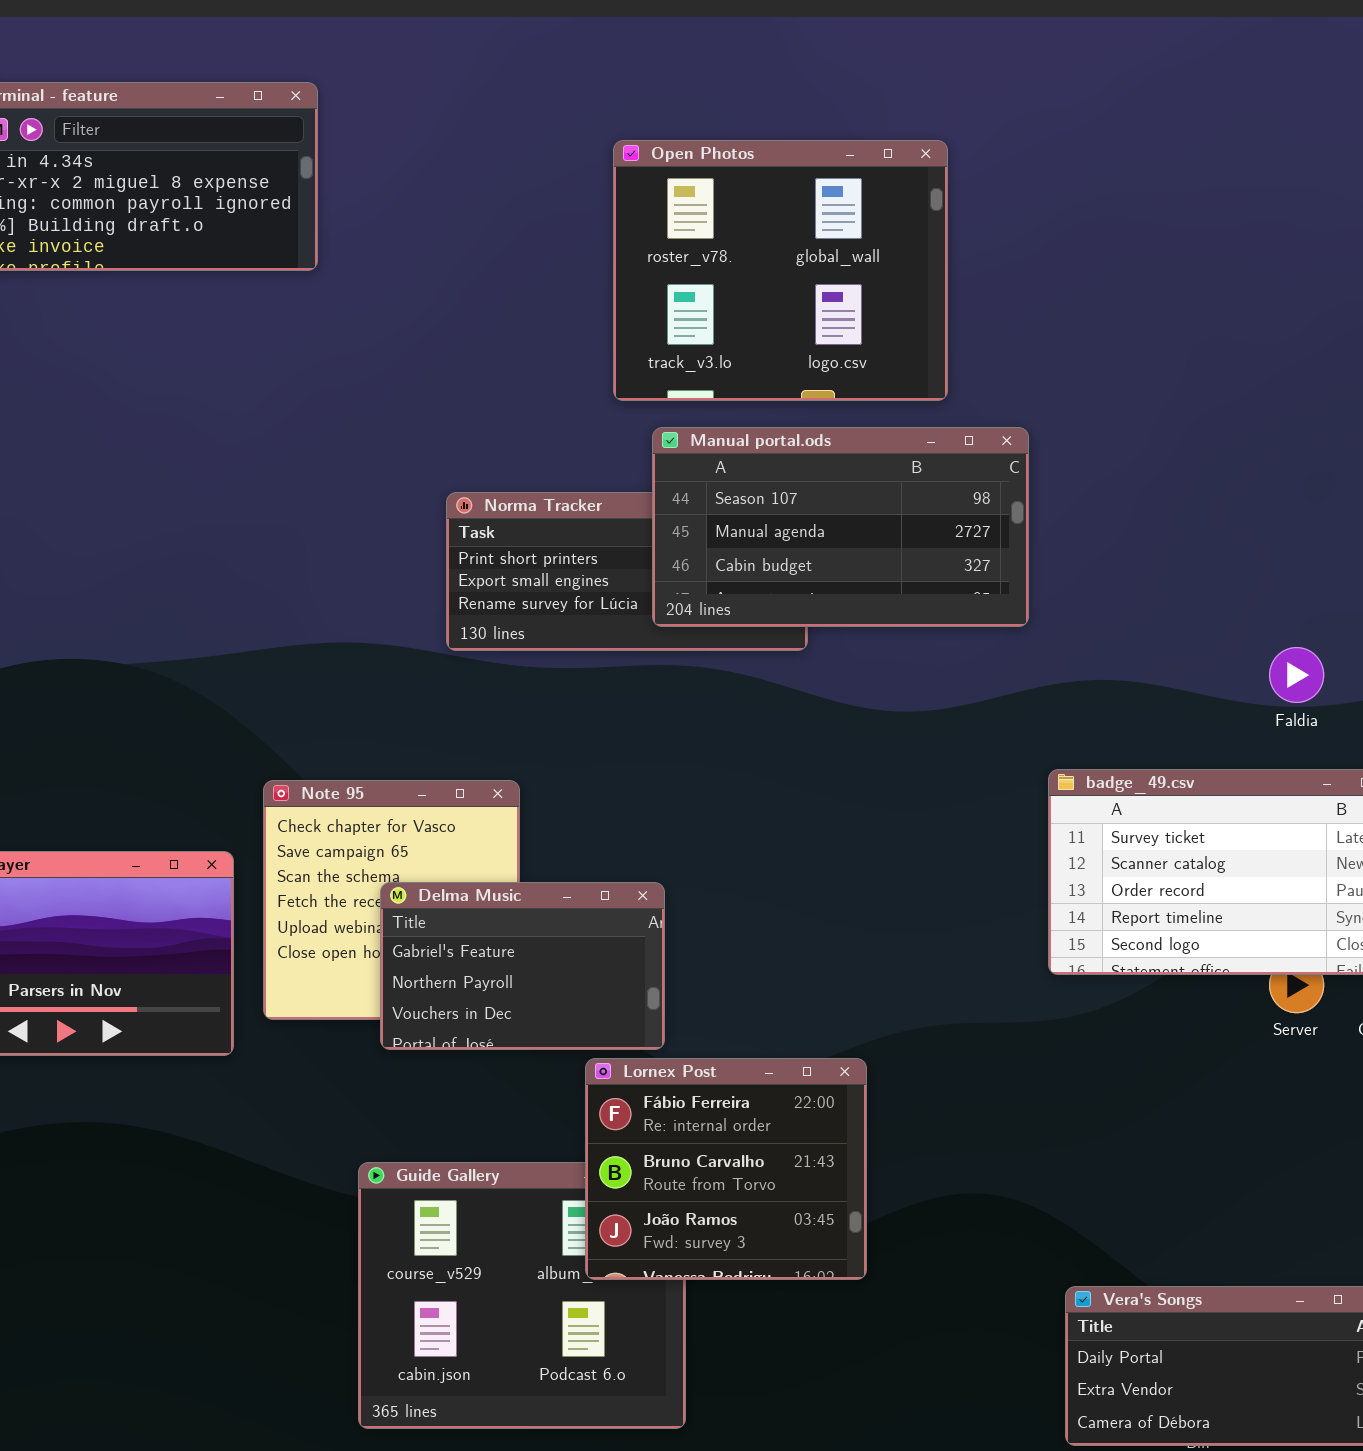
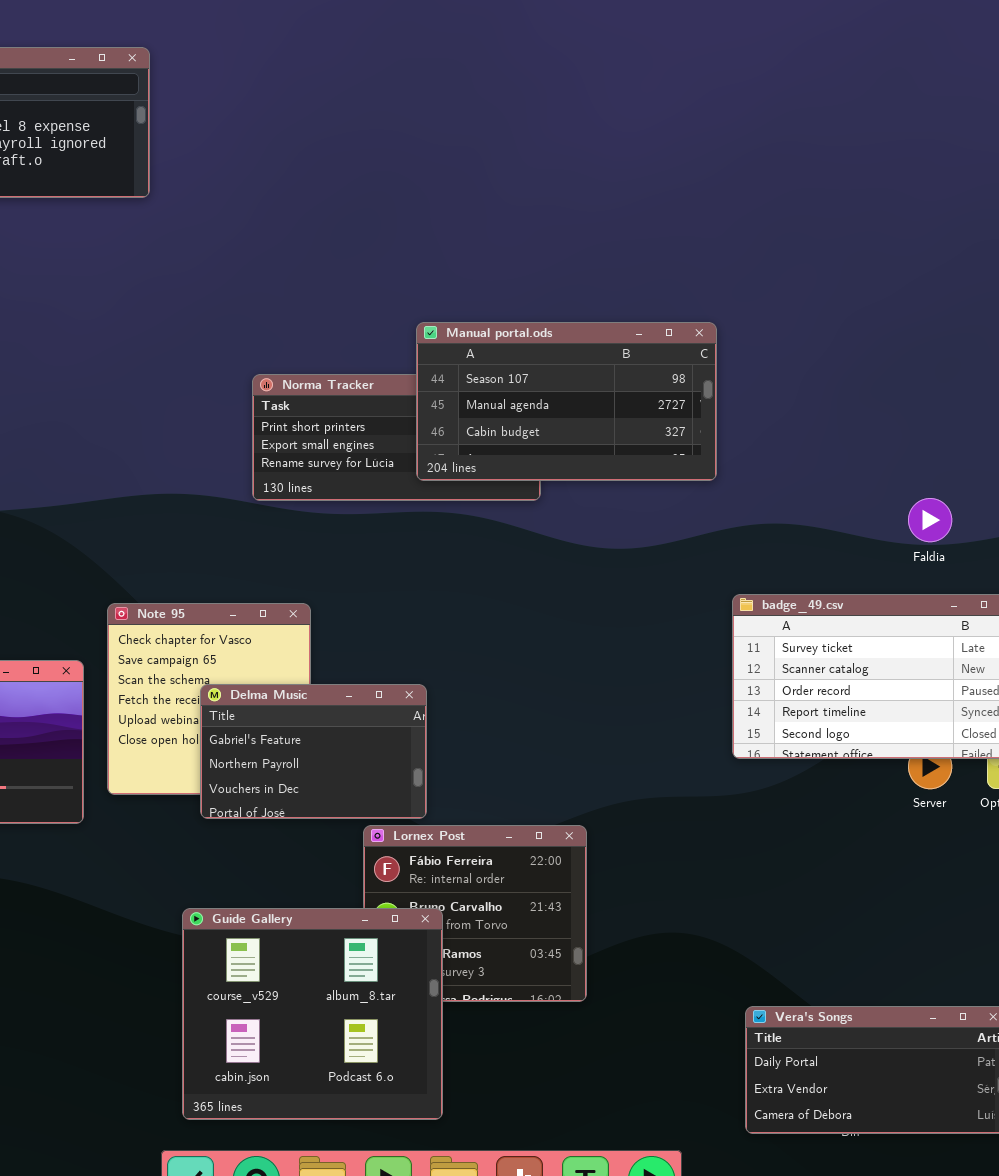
Open Photos: [613,140,948,401] -> none, closed
Guide Gallery: [358,1162,686,1429] -> [182,908,443,1120], raised

